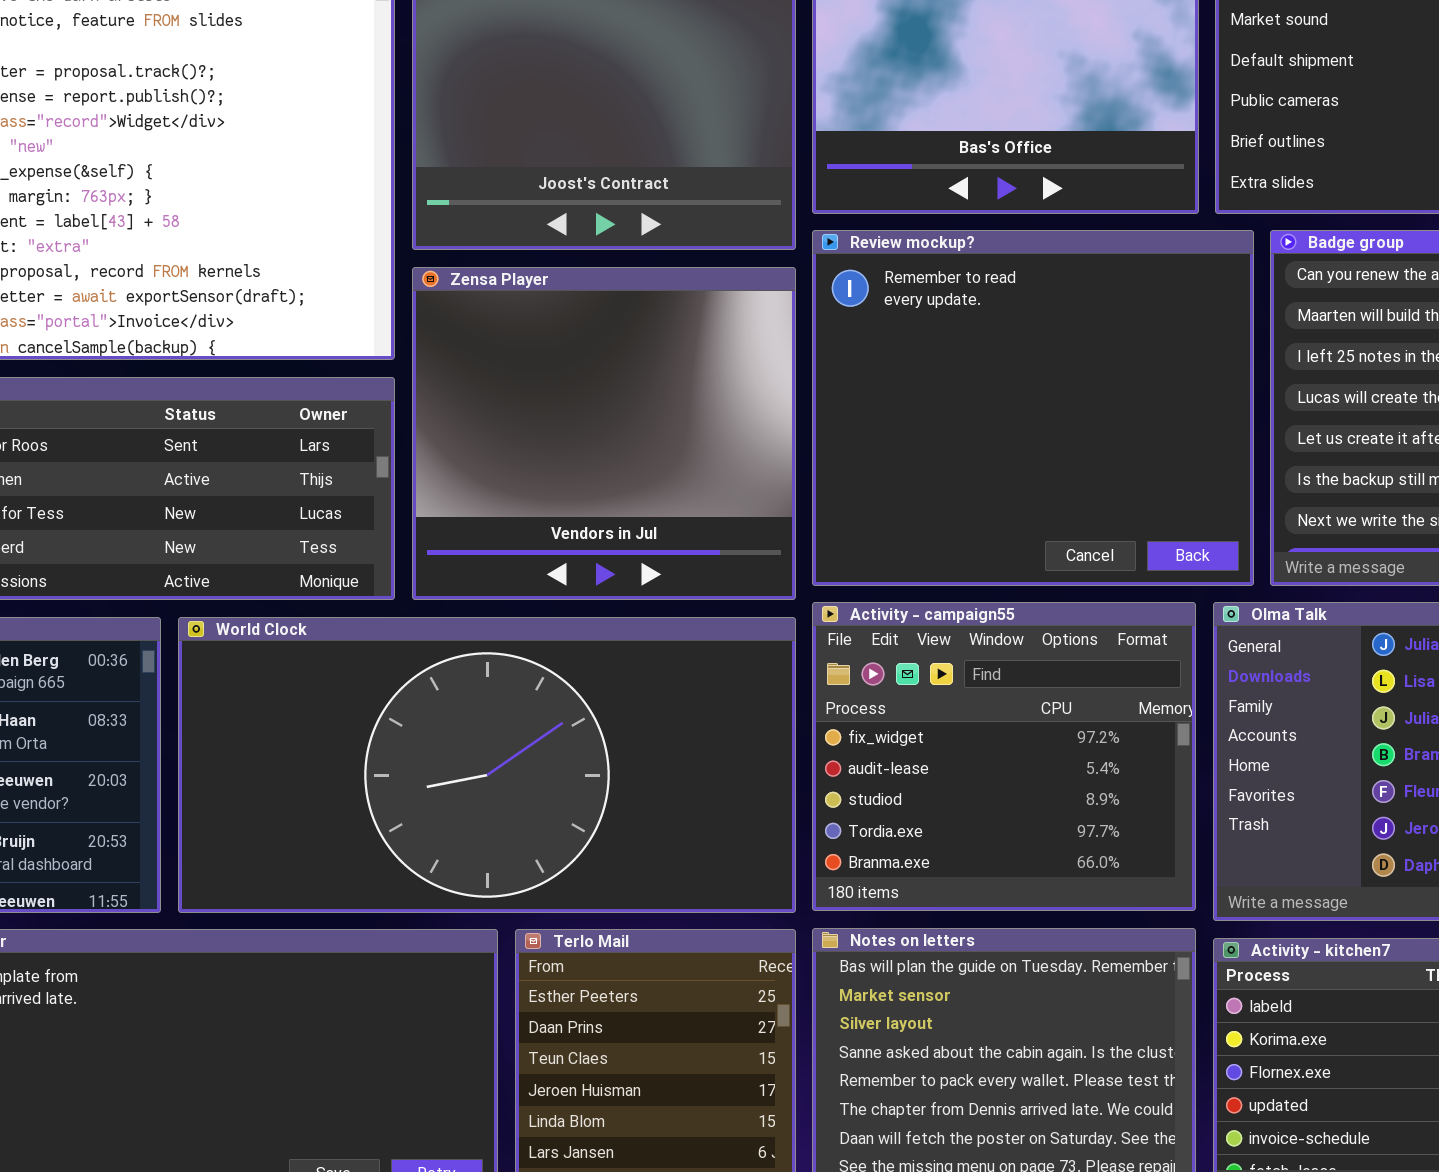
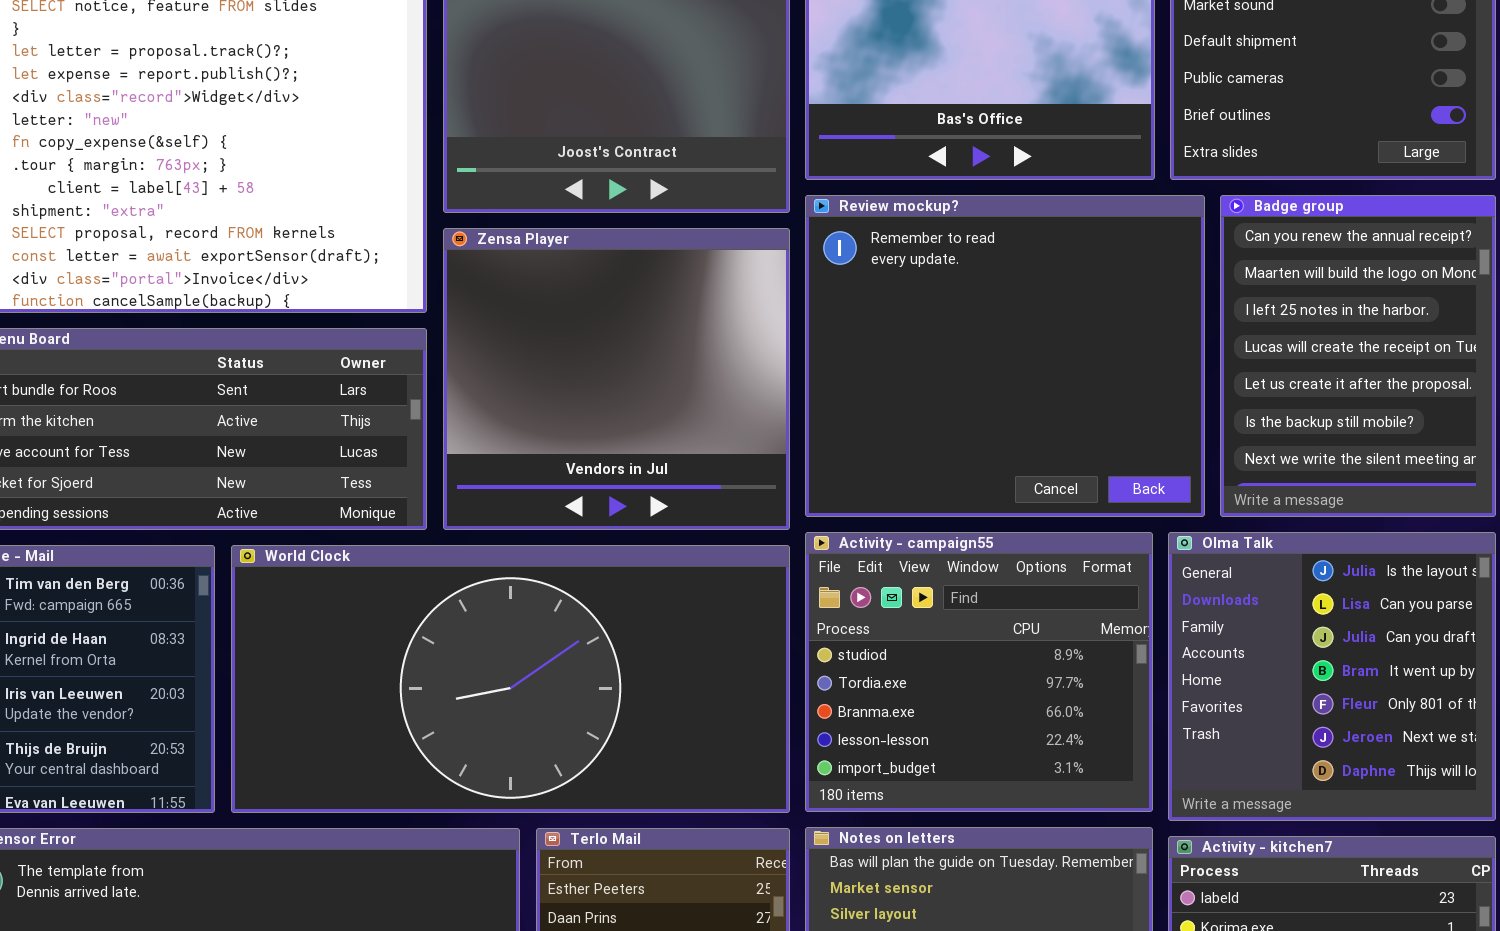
Activity - campaign55: [812,602,1196,911] -> [805,532,1153,812], scrolled down 2 rows

